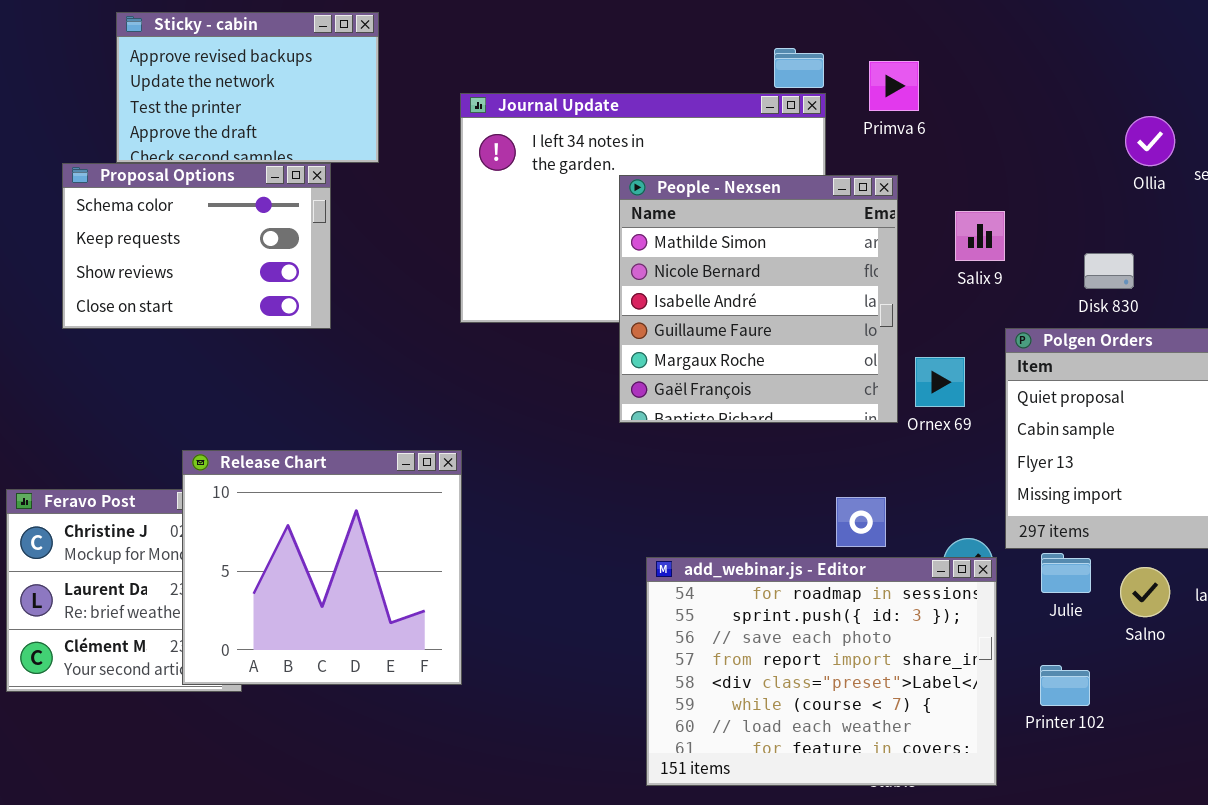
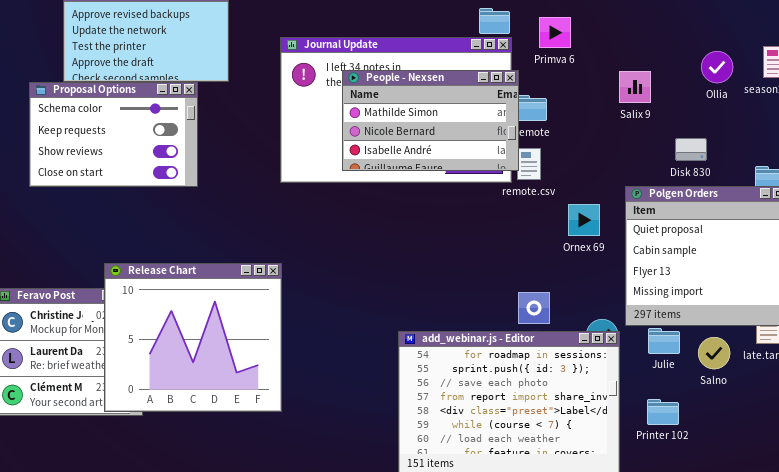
People - Nexsen: [619,175,898,423] -> [342,70,519,171], moved, resized
Salix 9: [955,211,1005,261] -> [619,71,651,103], moved

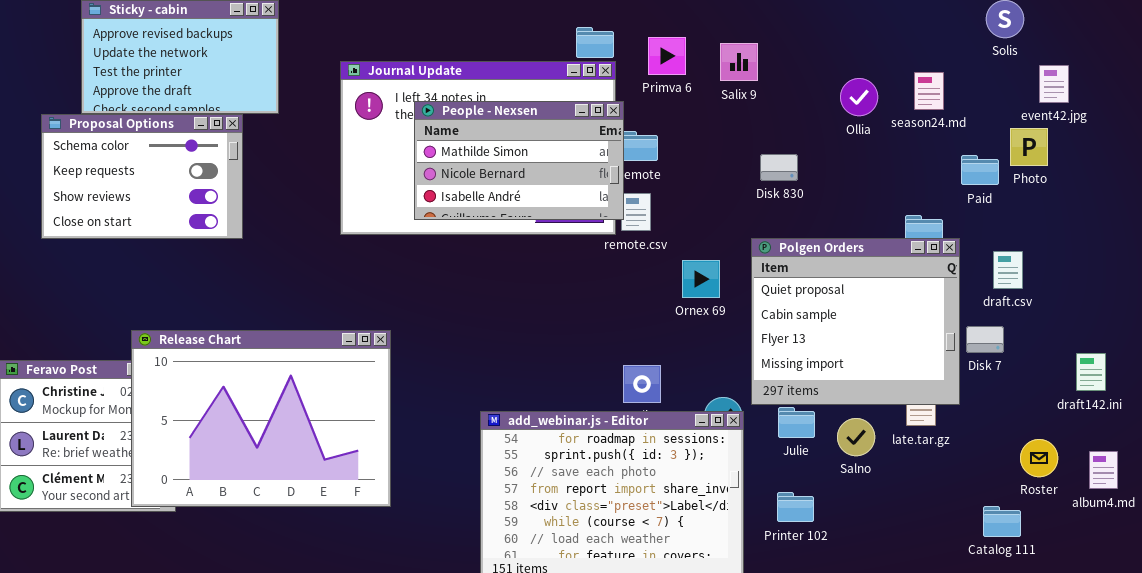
Salix 9: [619,71,651,103] -> [720,43,758,81], moved
Disk 830: [675,138,707,161] -> [760,154,798,181], moved
Release Chart: [104,263,282,412] -> [131,330,391,507], resized

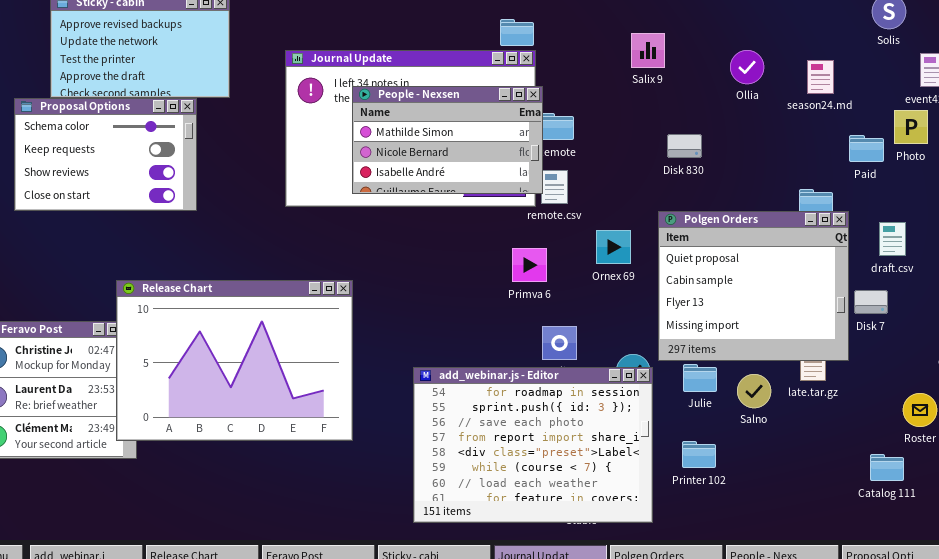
Primva 6: [648,37,686,75] -> [512,248,547,282], moved
Ollia: [840,78,878,116] -> [730,50,764,84], moved
Release Chart: [131,330,391,507] -> [116,280,353,441], moved

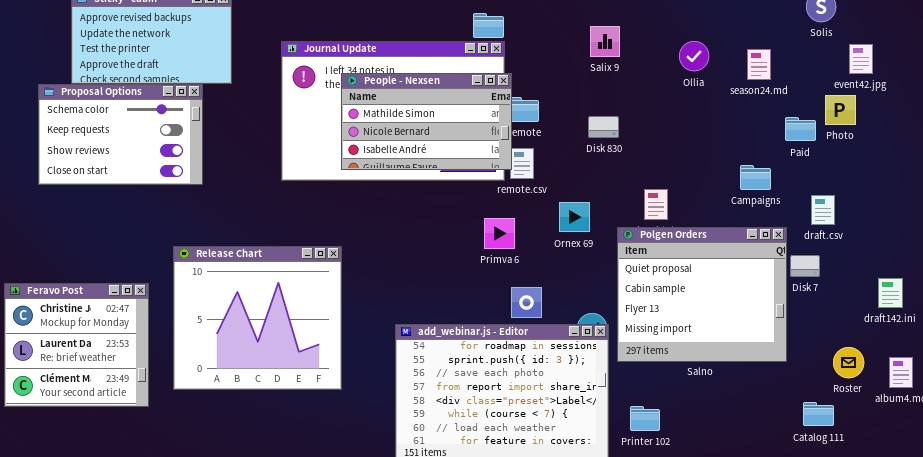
Disk 830: [667,134,702,158] -> [588,116,619,138], moved
Polgen Orders: [658,211,849,361] -> [617,227,787,362], moved
Release Chart: [116,280,353,441] -> [173,246,342,390], resized
Printer 102: [682,441,716,468] -> [630,406,660,431], moved

